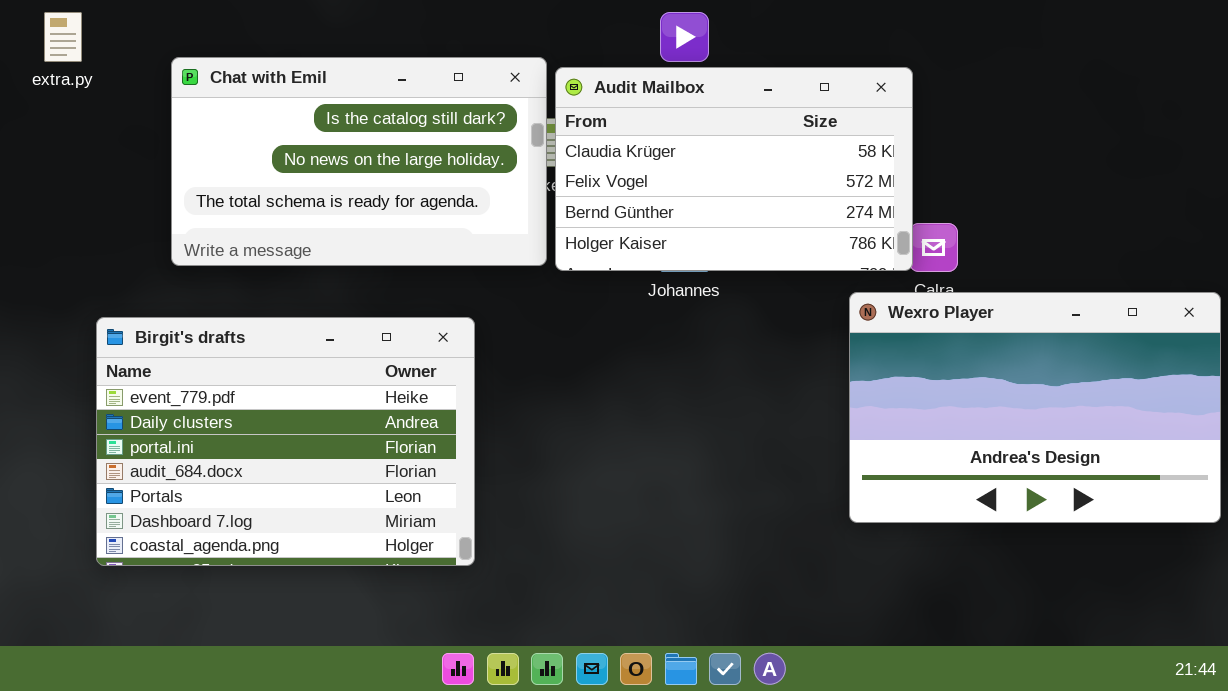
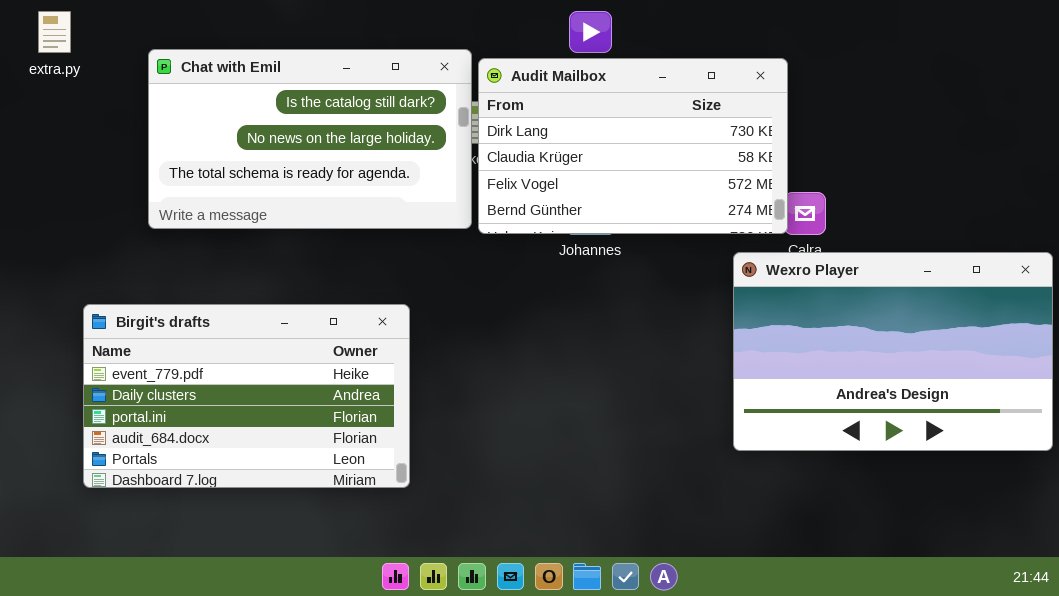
Audit Mailbox: [555,67,913,271] -> [478,58,788,234], scrolled up 1 row
Birgit's drafts: [96,317,475,566] -> [83,304,410,488], resized

